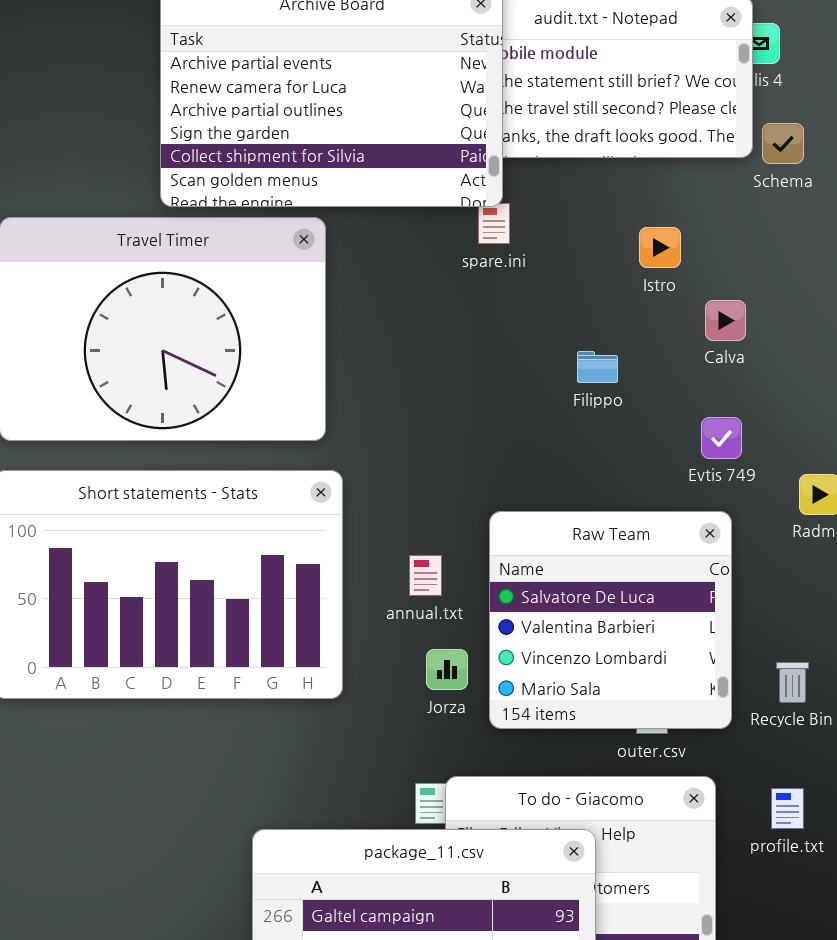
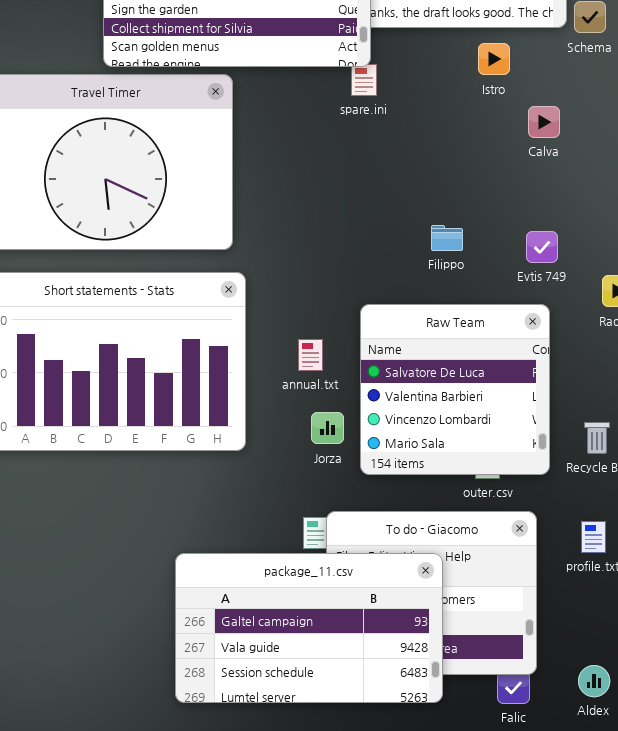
Istro: [639,227,681,268] -> [478,43,510,75], moved
Calva: [705,300,746,341] -> [528,106,560,138], moved
Filippo: [577,351,618,383] -> [431,225,463,251], moved

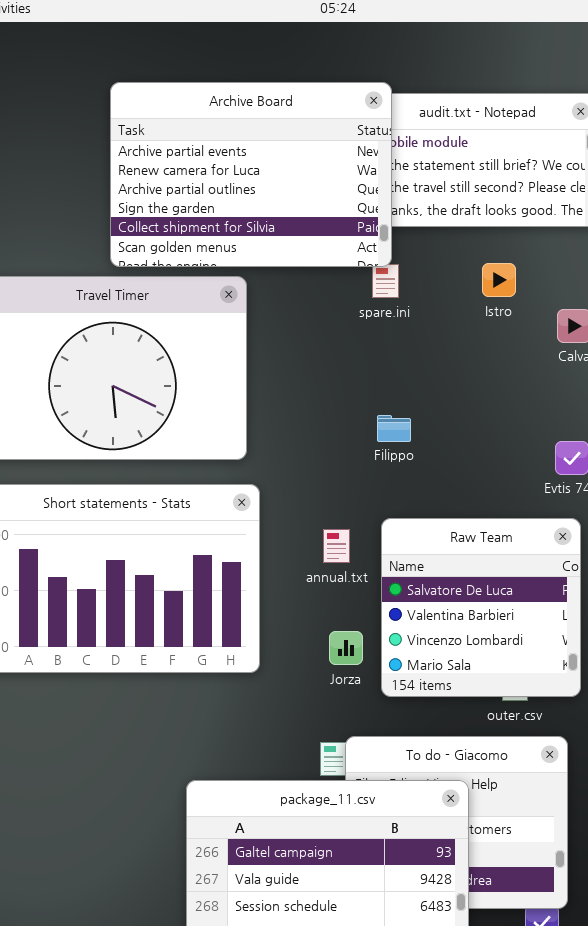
Istro: [478,43,510,75] -> [482,263,516,297], moved
Filippo: [431,225,463,251] -> [377,415,411,442], moved
annual.txt: [298,339,323,371] -> [323,529,350,563], moved

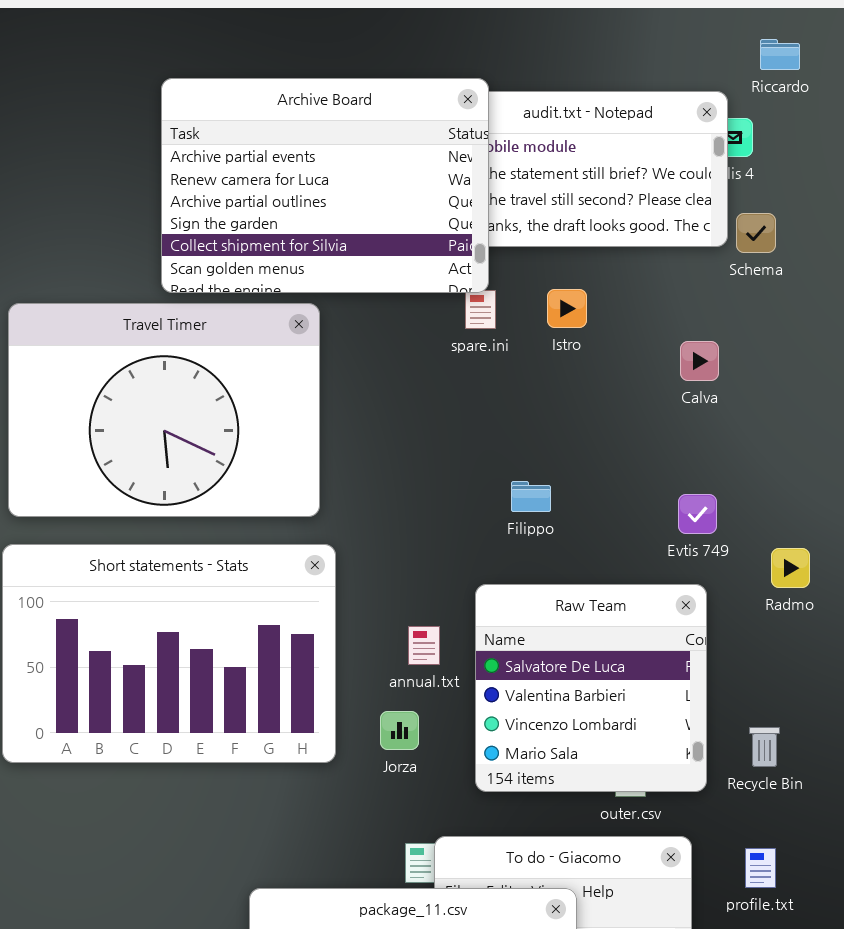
Istro: [482,263,516,297] -> [547,289,587,328], moved
Filippo: [377,415,411,442] -> [511,481,551,512], moved
annual.txt: [323,529,350,563] -> [408,626,440,665], moved
Jorza: [329,631,363,665] -> [380,711,419,750], moved

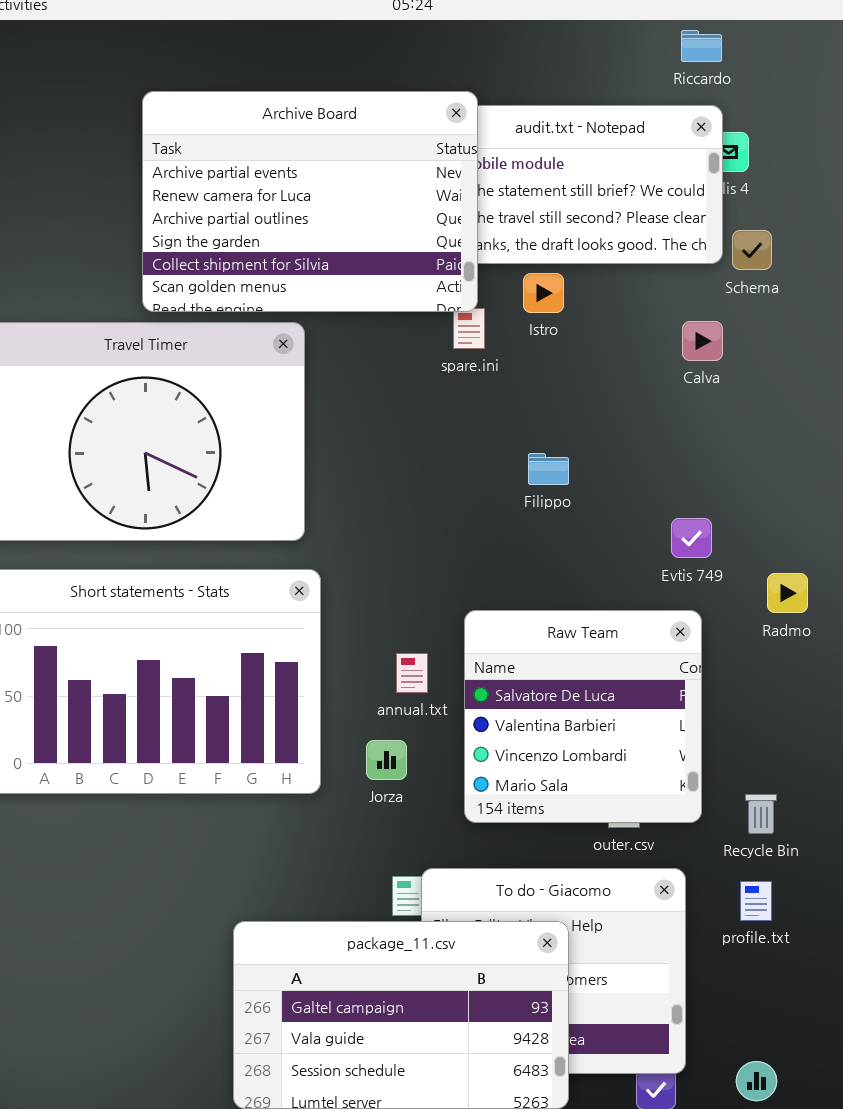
Riccardo: [760,39,800,70] -> [681,30,722,62], moved
Istro: [547,289,587,328] -> [523,273,564,313], moved
Calva: [680,341,719,381] -> [682,321,723,361], moved
Filippo: [511,481,551,512] -> [528,453,569,485], moved
Recycle Bin: [749,727,780,767] -> [745,794,777,834], moved

